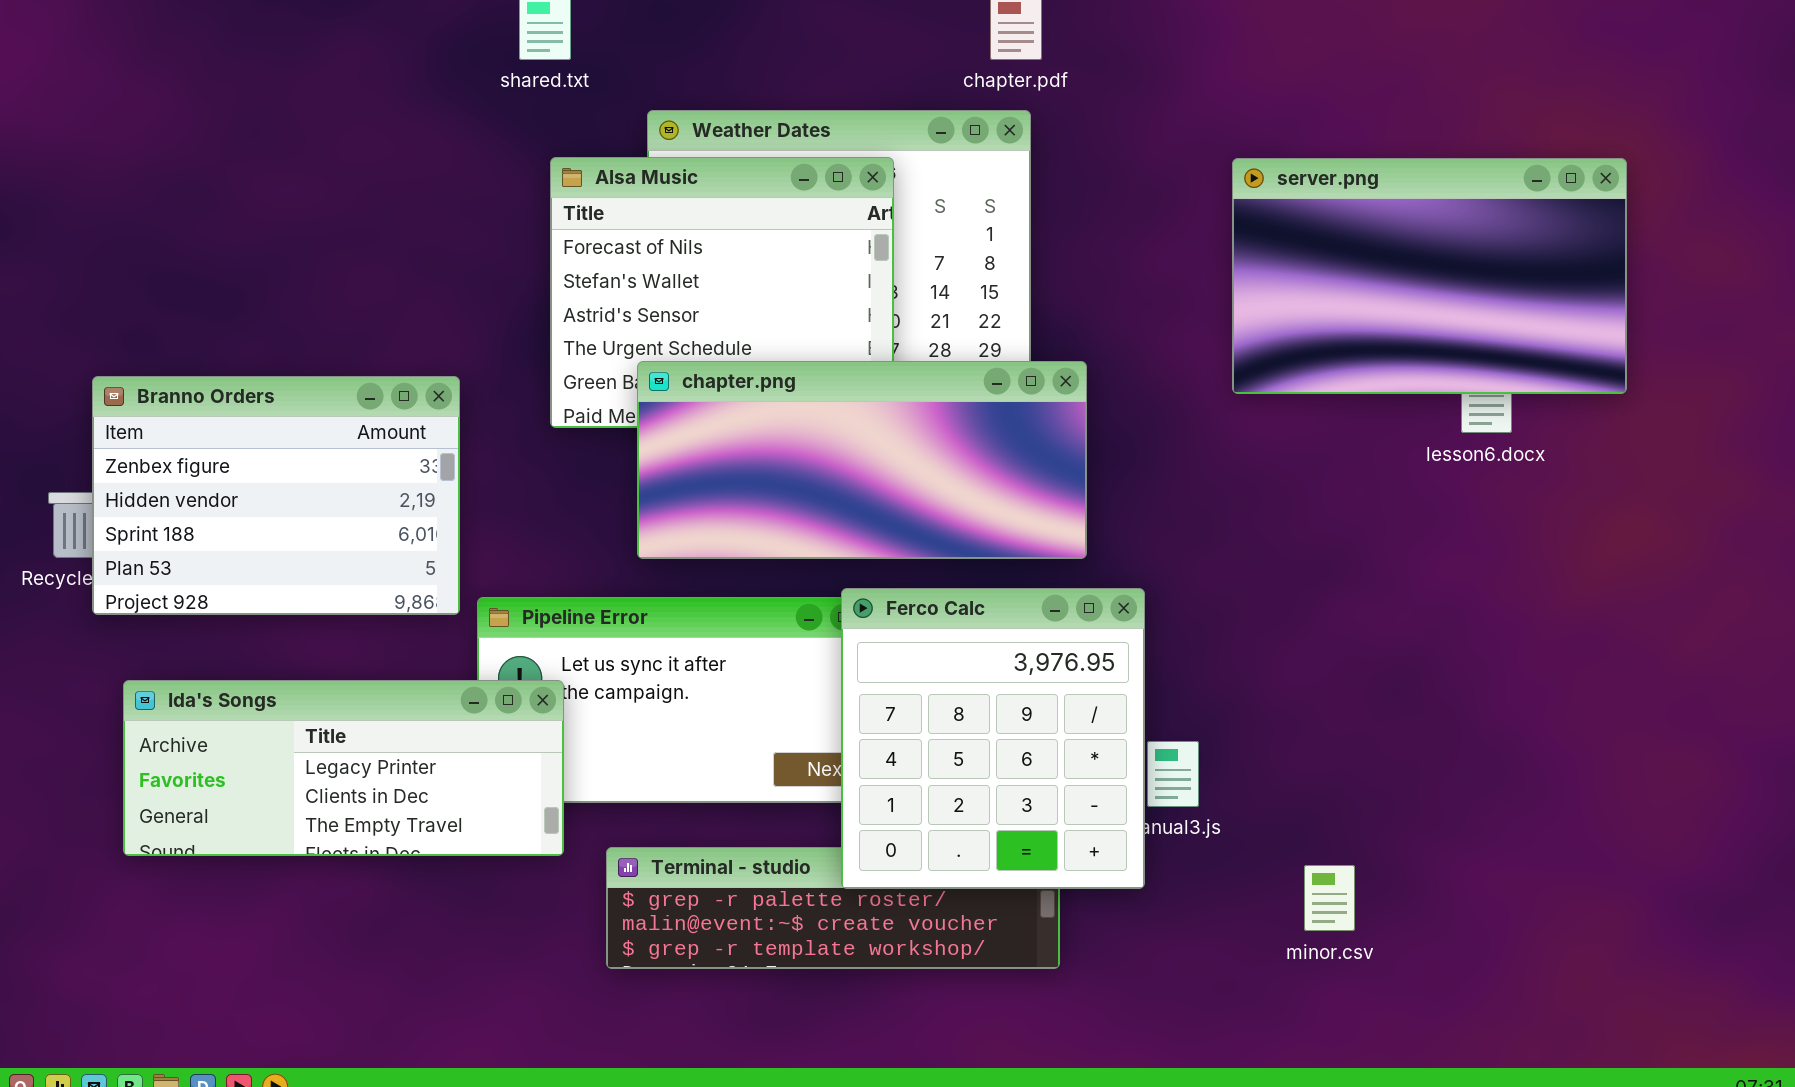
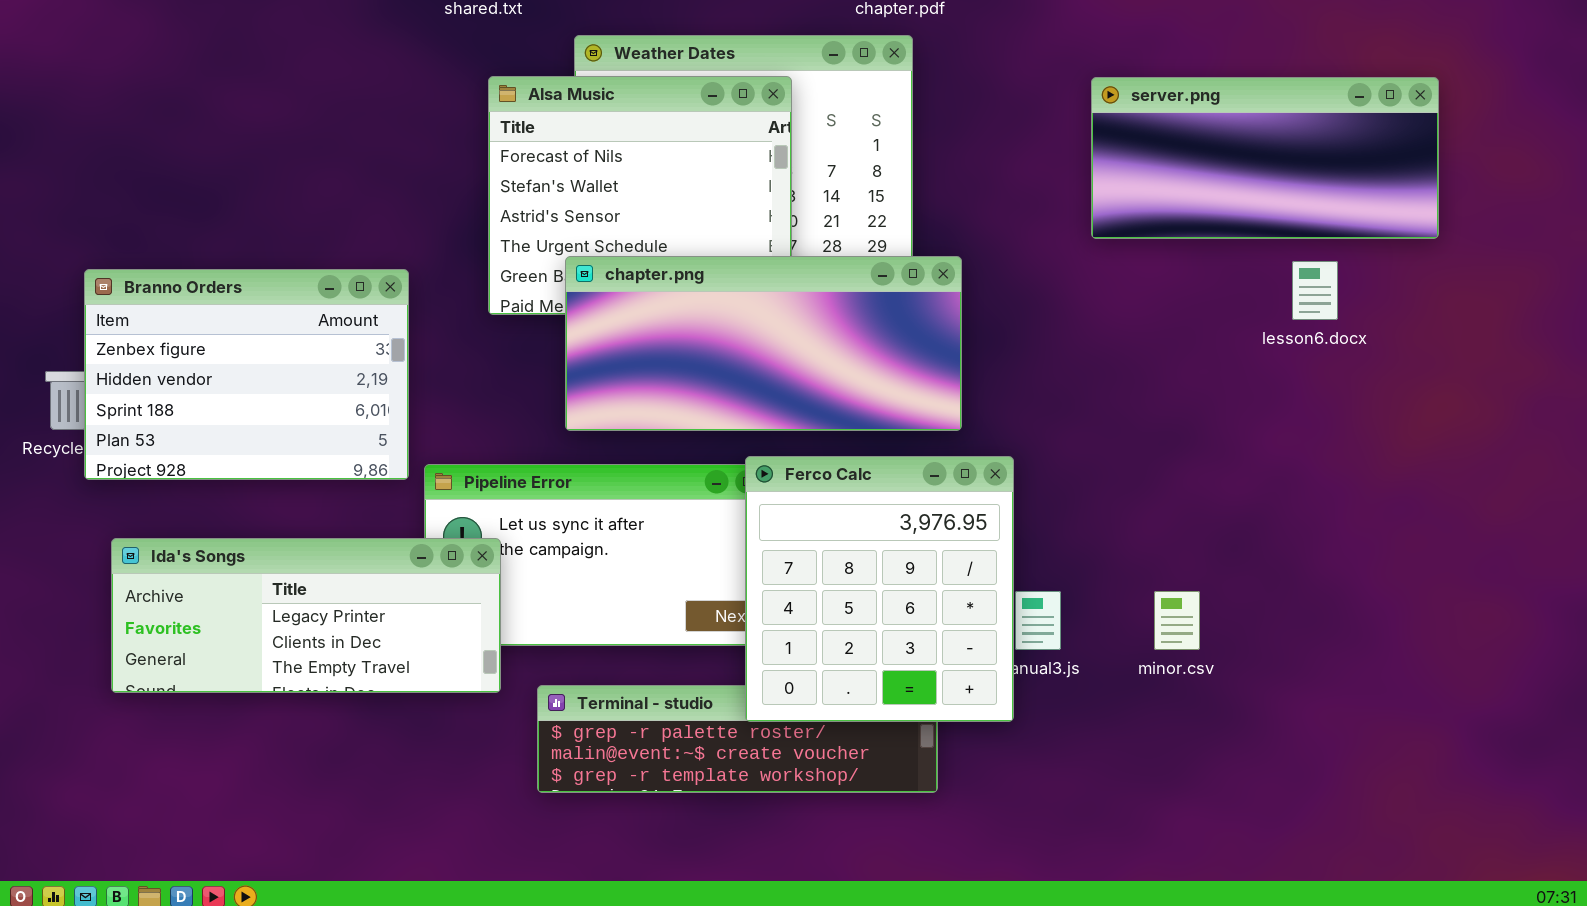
server.png: [1232,158,1627,394] -> [1091,77,1439,239], resized
minor.csv: [1304,865,1355,931] -> [1154,591,1200,650], moved

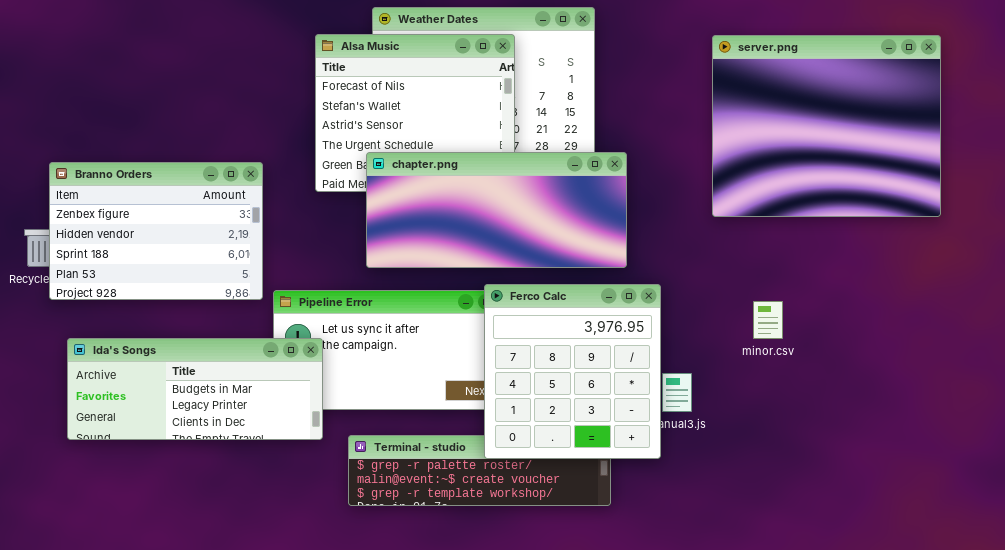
server.png: [1091,77,1439,239] -> [712,35,941,217], resized
Ida's Songs: [111,538,501,693] -> [67,338,323,440], scrolled up 1 row
minor.csv: [1154,591,1200,650] -> [753,301,783,339], moved

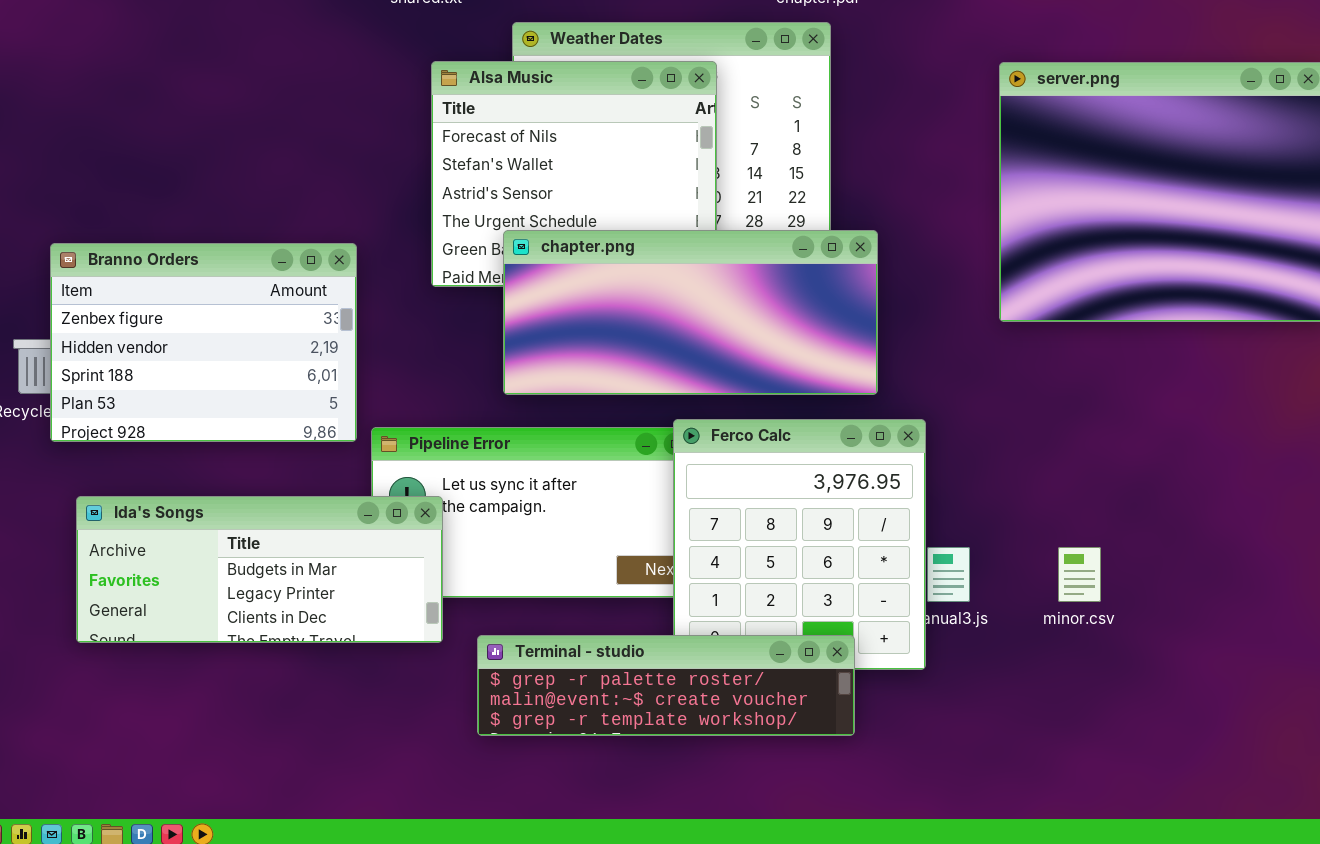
minor.csv: [753,301,783,339] -> [1058,547,1101,602], moved
Terminal - studio: [348,435,611,506] -> [477,635,855,736], raised

